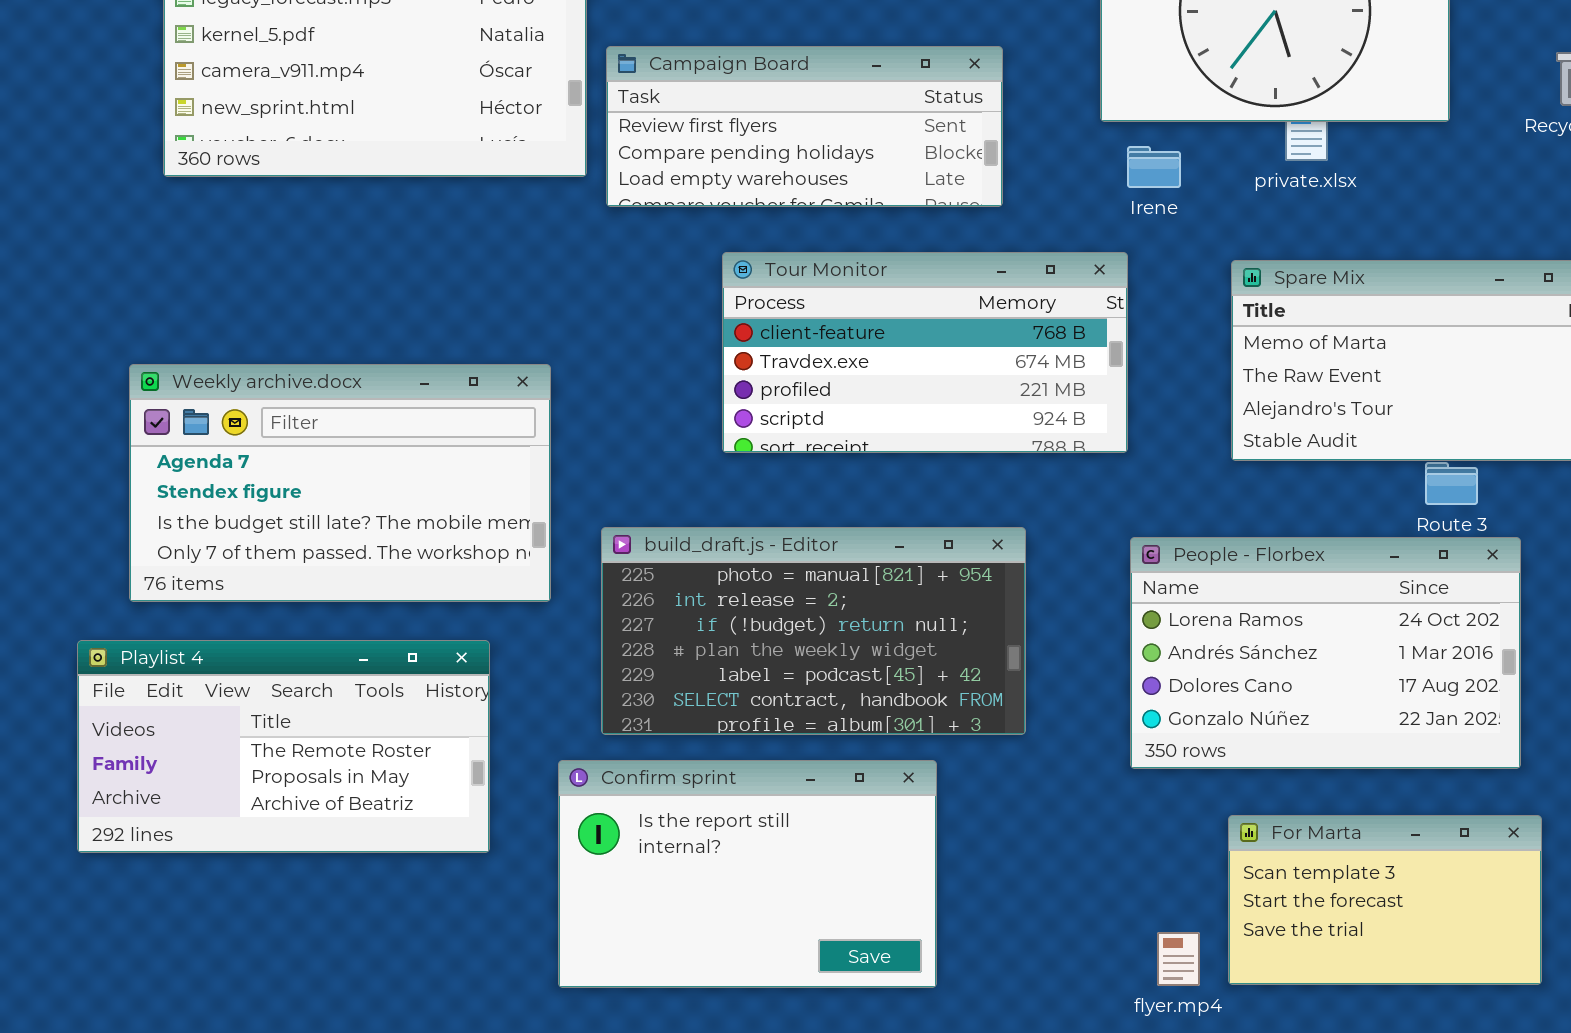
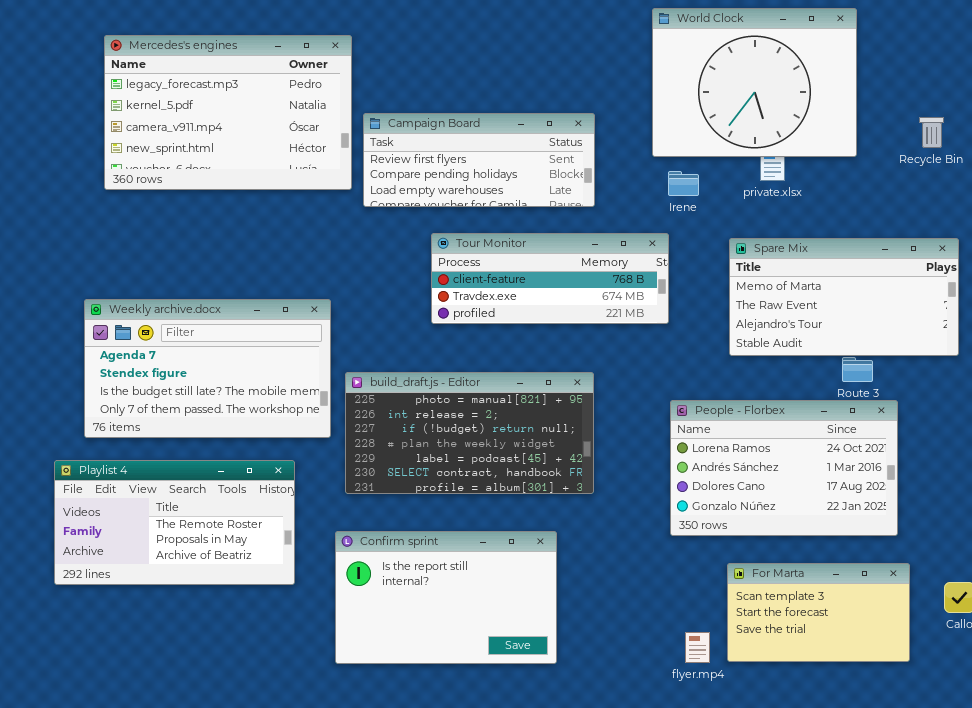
Tour Monitor: [722,252,1128,453] -> [431,233,669,324], resized
build_draft.js - Editor: [601,527,1026,735] -> [345,372,594,494], moved

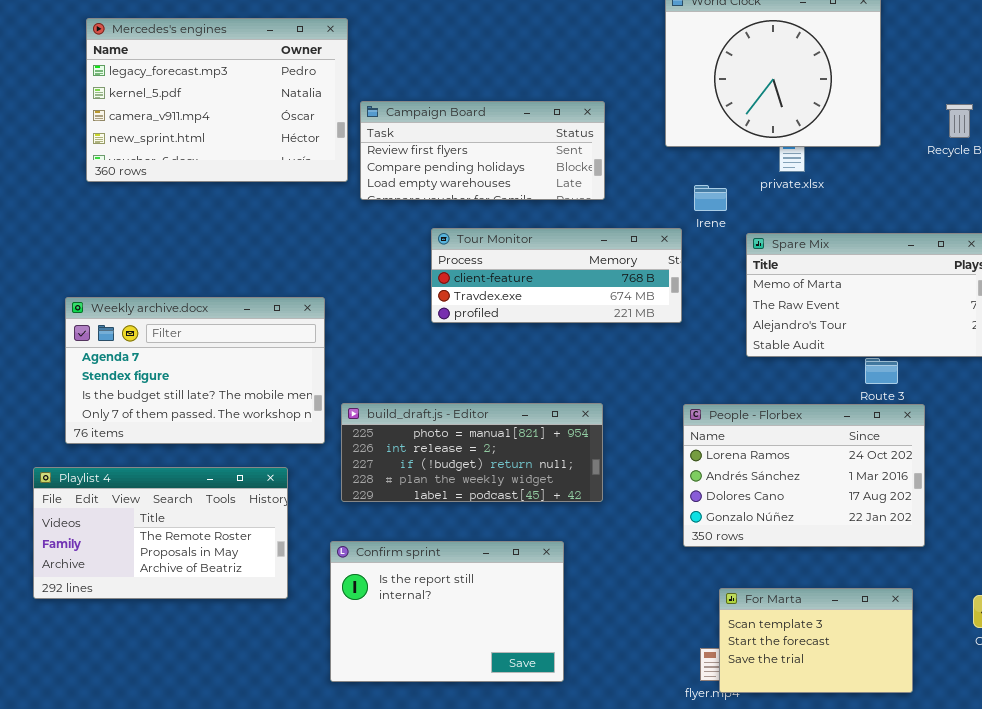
Irene: [668,171,699,196] -> [694,185,727,211], moved
build_draft.js - Editor: [345,372,594,494] -> [341,403,603,502], resized
For Marta: [727,563,910,662] -> [719,588,913,693], moved

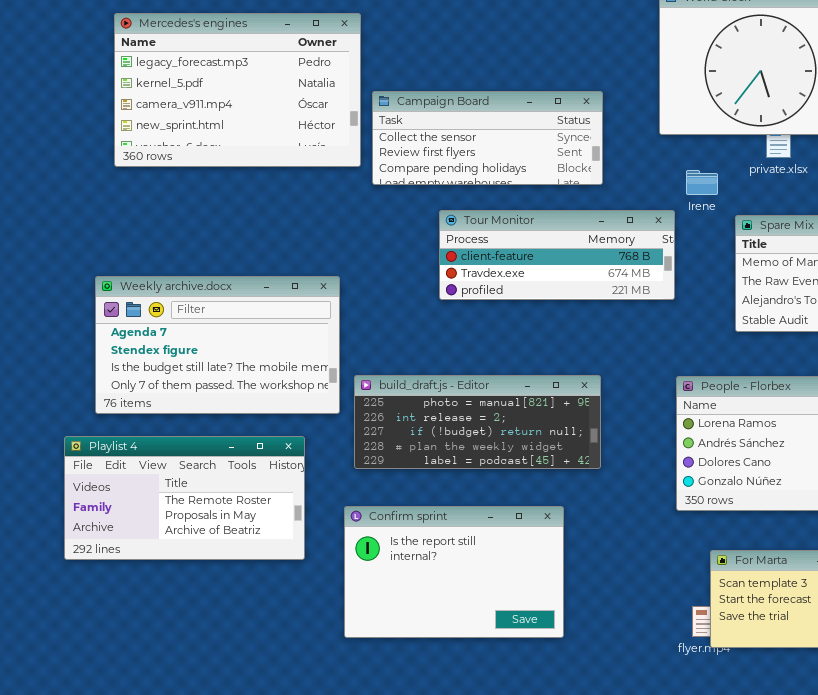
Campaign Board: [360,101,605,200] -> [372,91,603,185], scrolled up 1 row

